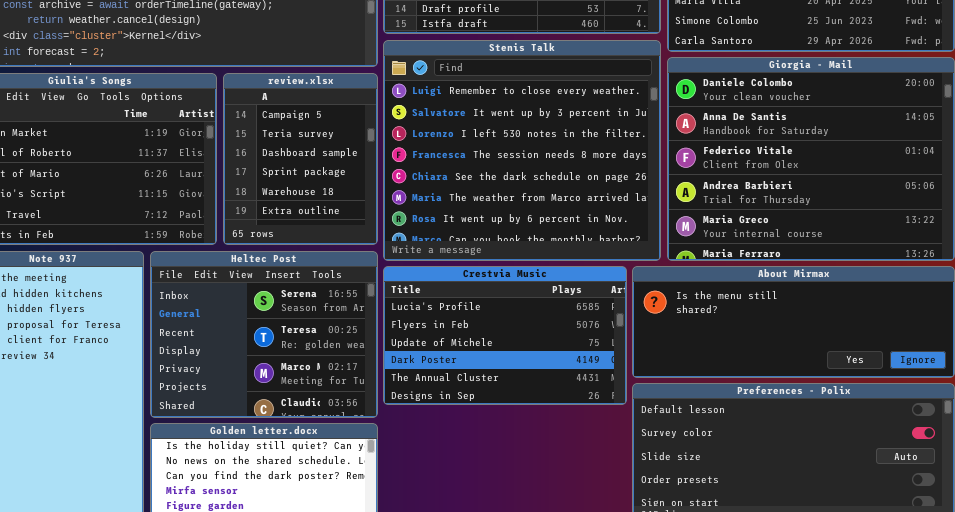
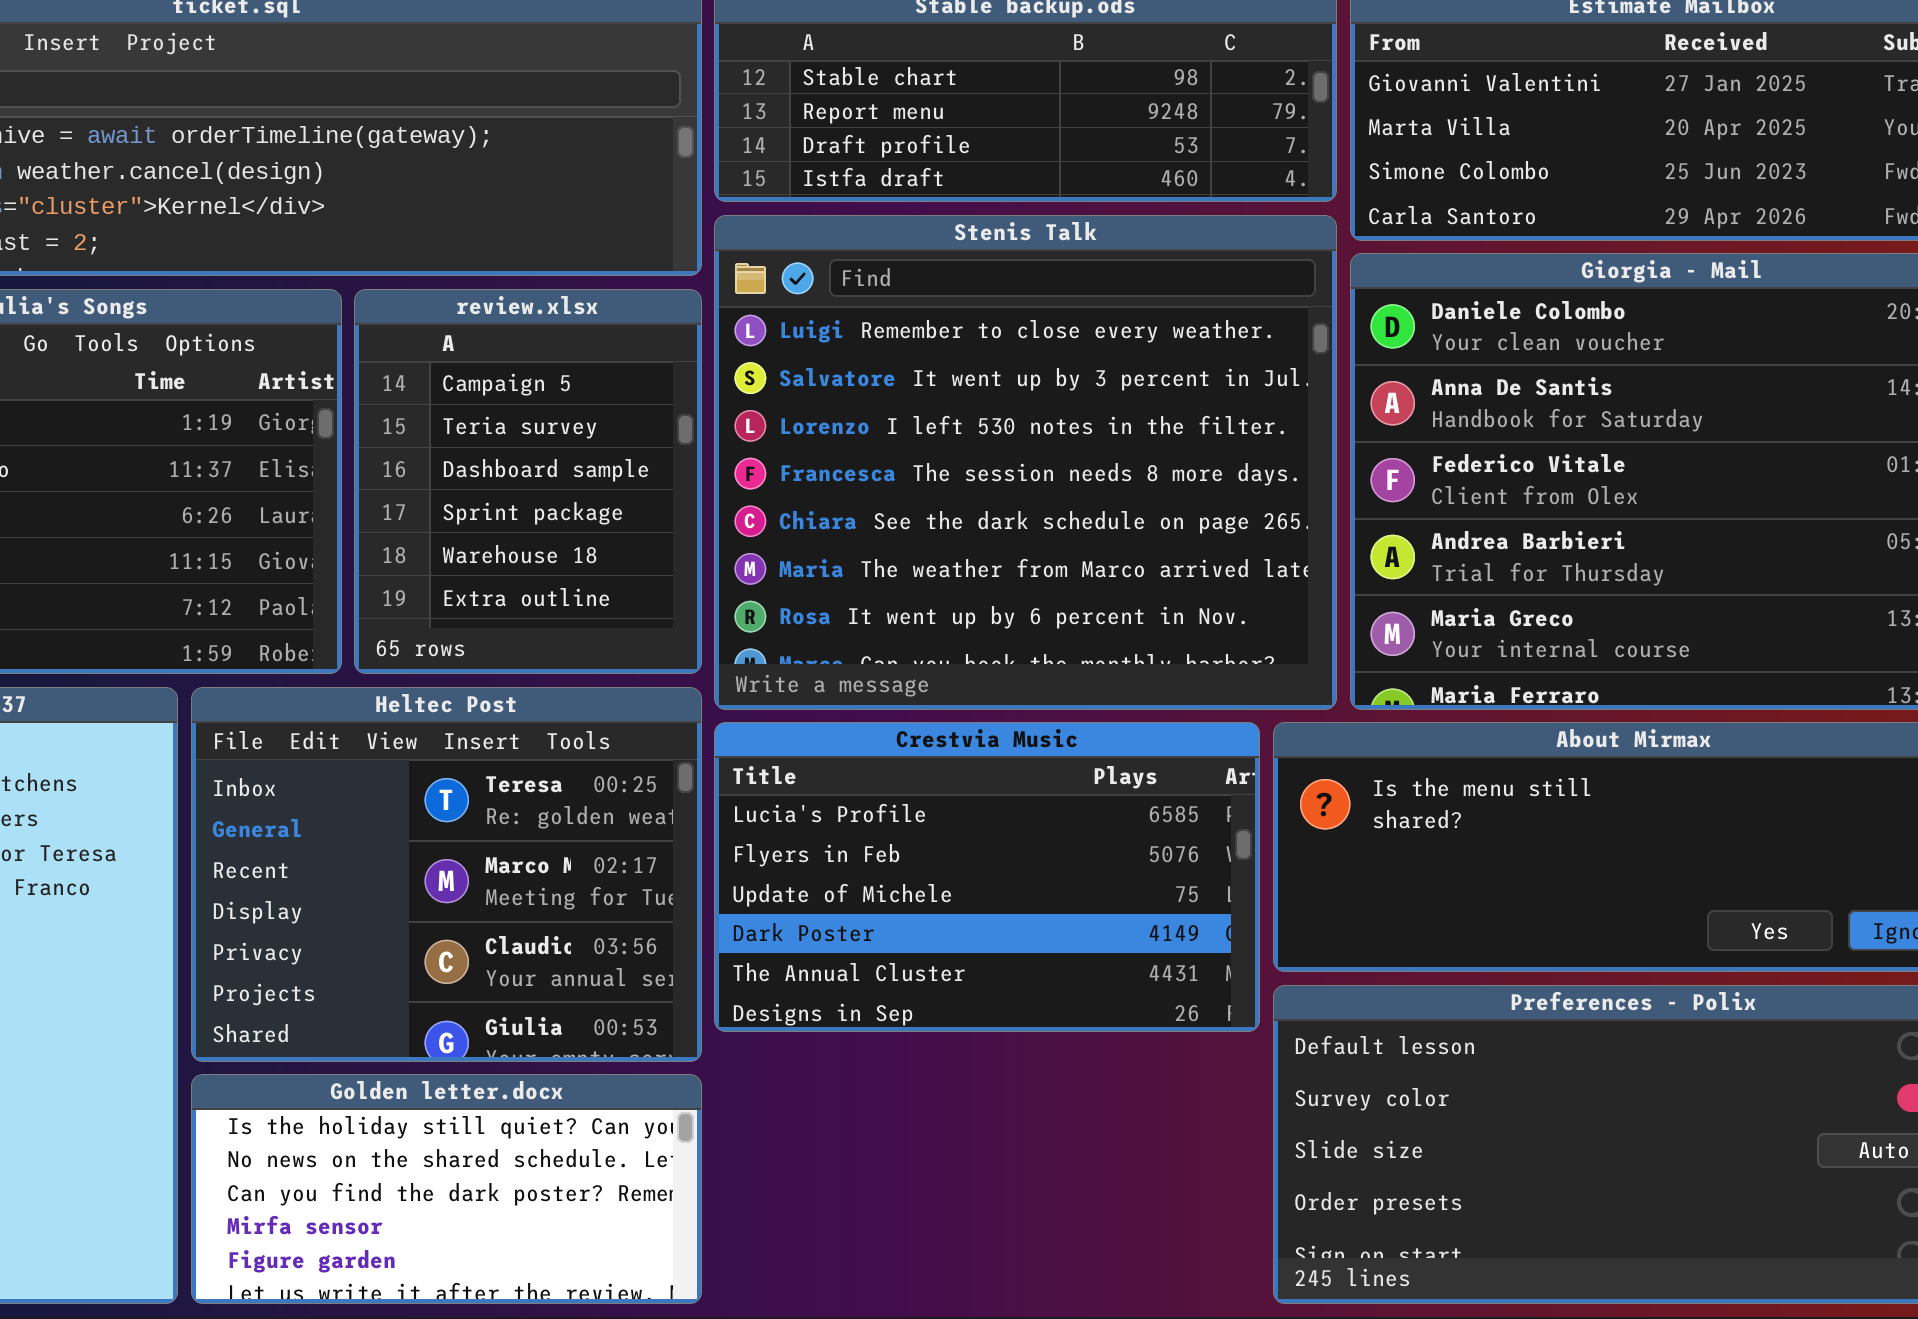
Heltec Post: [150,251,378,418] -> [191,687,702,1062], scrolled down 1 row

